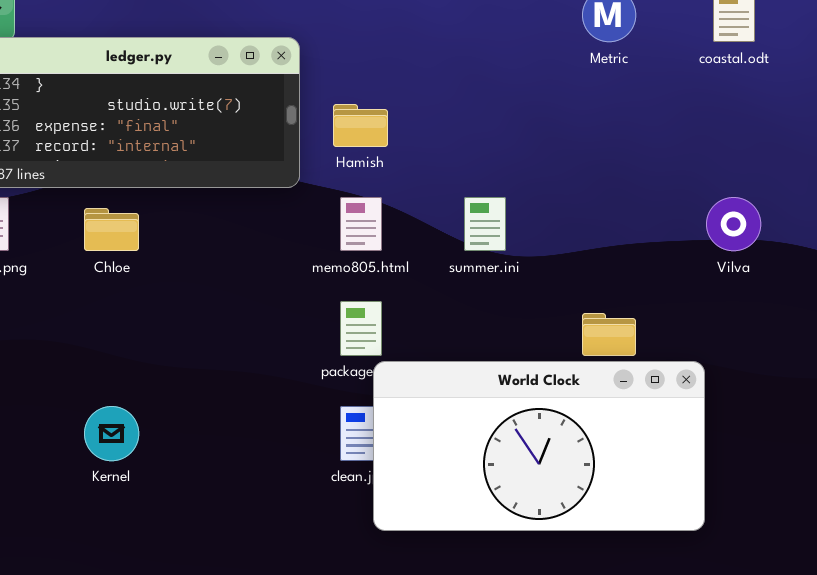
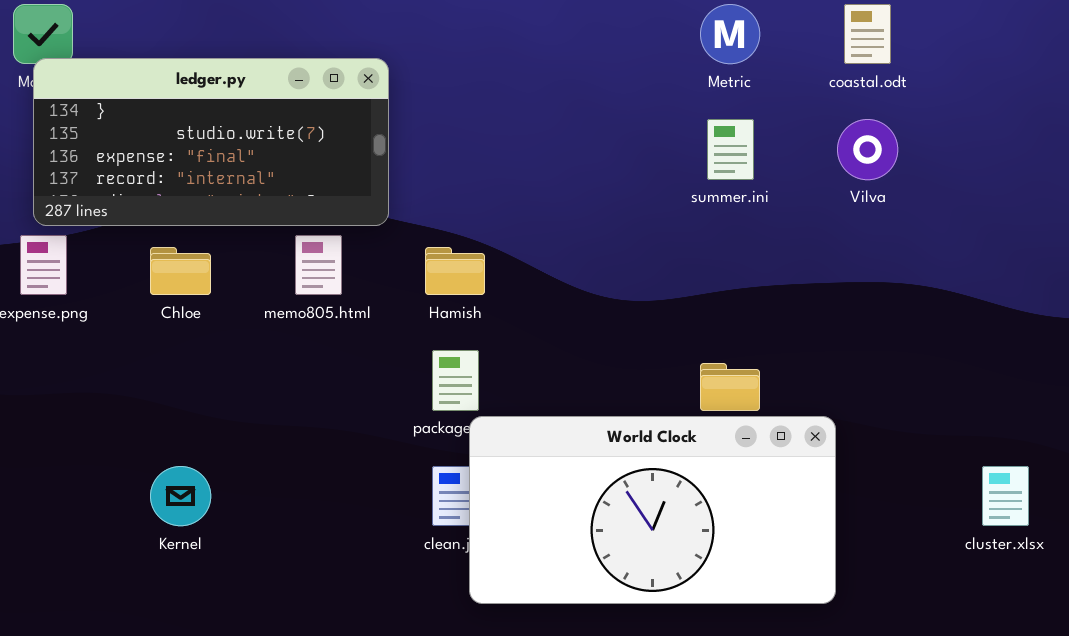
Hamish: [333,104,388,147] -> [425,247,485,295], moved
memo805.html: [340,197,382,251] -> [295,235,342,295], moved
summer.ini: [464,197,506,251] -> [707,119,754,180], moved
Vilva: [706,197,761,251] -> [837,119,898,180], moved

